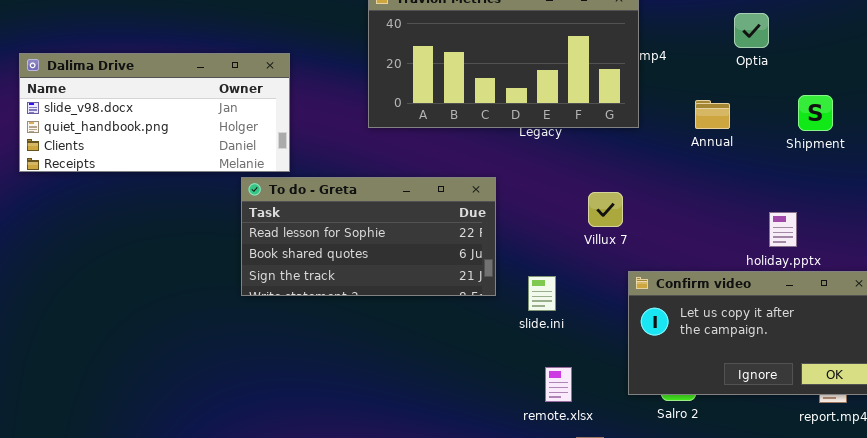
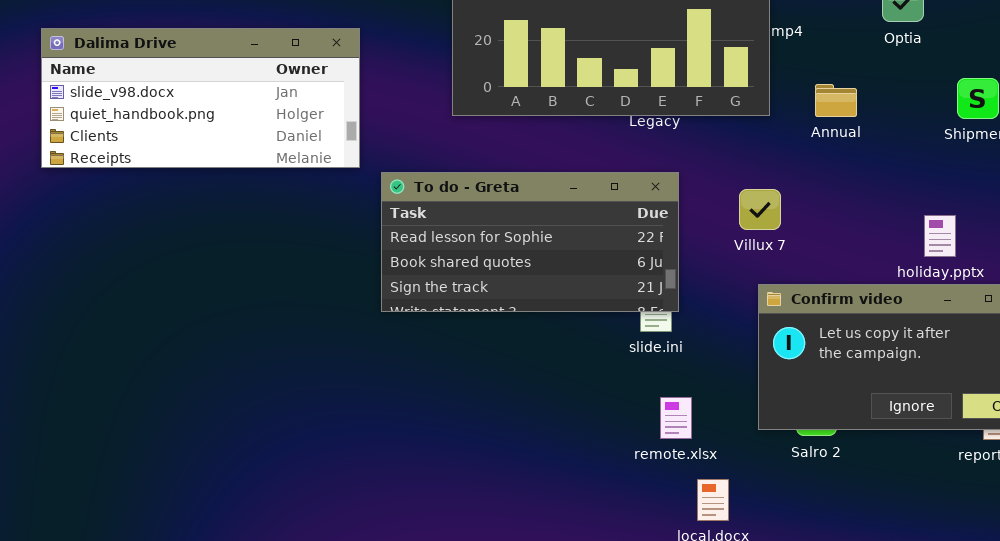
Annual: [695,100,730,129] -> [815,84,857,117], moved
To do - Greta: [241,177,496,296] -> [381,172,679,312], moved
Villux 7: [588,192,623,227] -> [739,189,781,230], moved

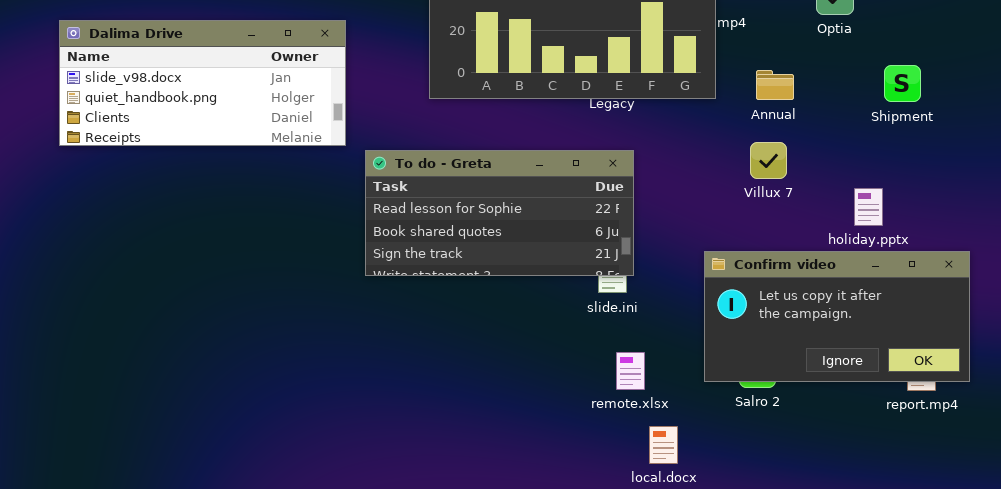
Villux 7: [739,189,781,230] -> [750,142,787,179], moved

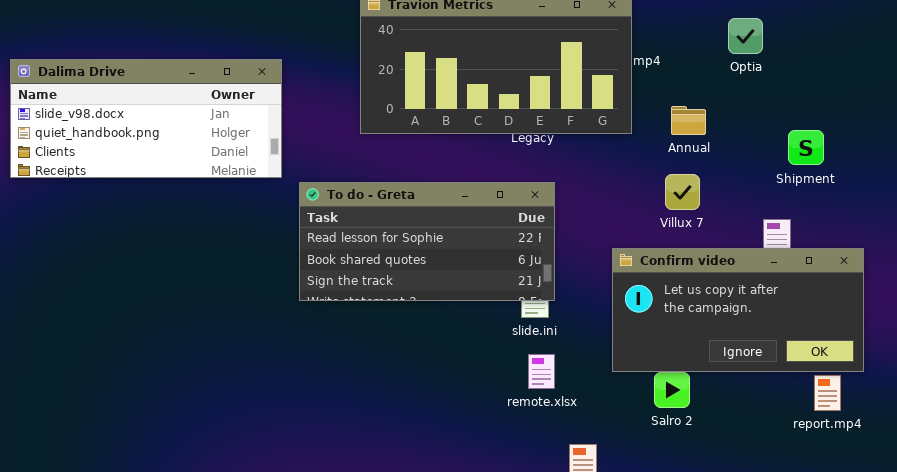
Shipment: [884,65,921,102] -> [788,130,824,165], moved
Confirm video: [704,251,970,382] -> [612,248,864,372], moved
remote.xlsx: [616,352,645,390] -> [528,354,555,389], moved

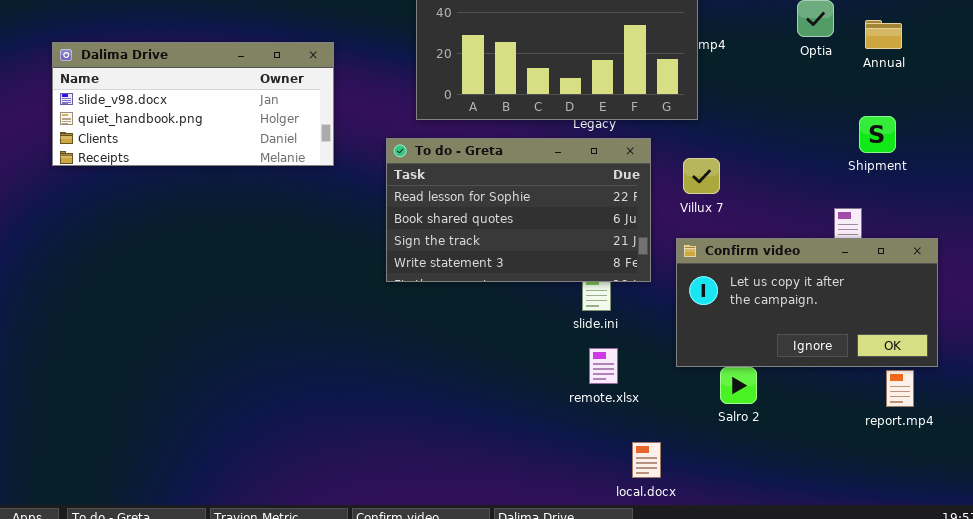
Annual: [671,106,706,135] -> [865,20,902,49], moved
Villux 7: [665,174,700,210] -> [683,158,720,194], moved
To do - Greta: [299,182,555,301] -> [386,138,651,282], moved, resized

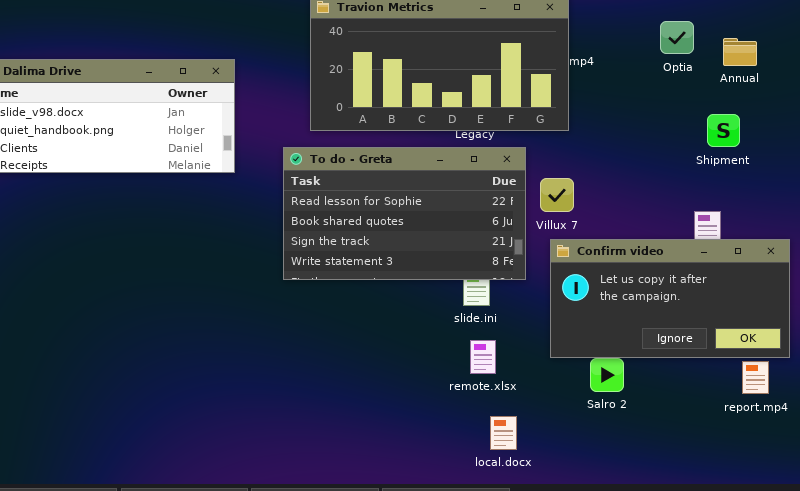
Shipment: [859,116,896,153] -> [707,114,740,147], moved
Villux 7: [683,158,720,194] -> [540,178,574,212], moved
local.docx: [632,442,661,478] -> [490,416,517,450], moved

